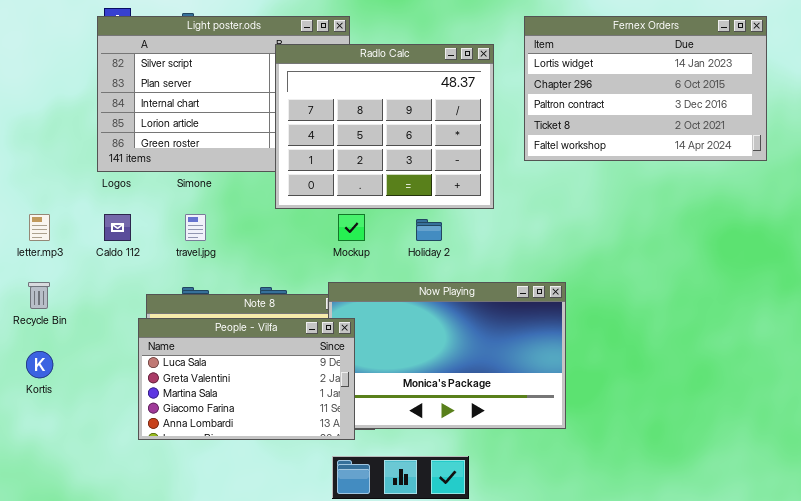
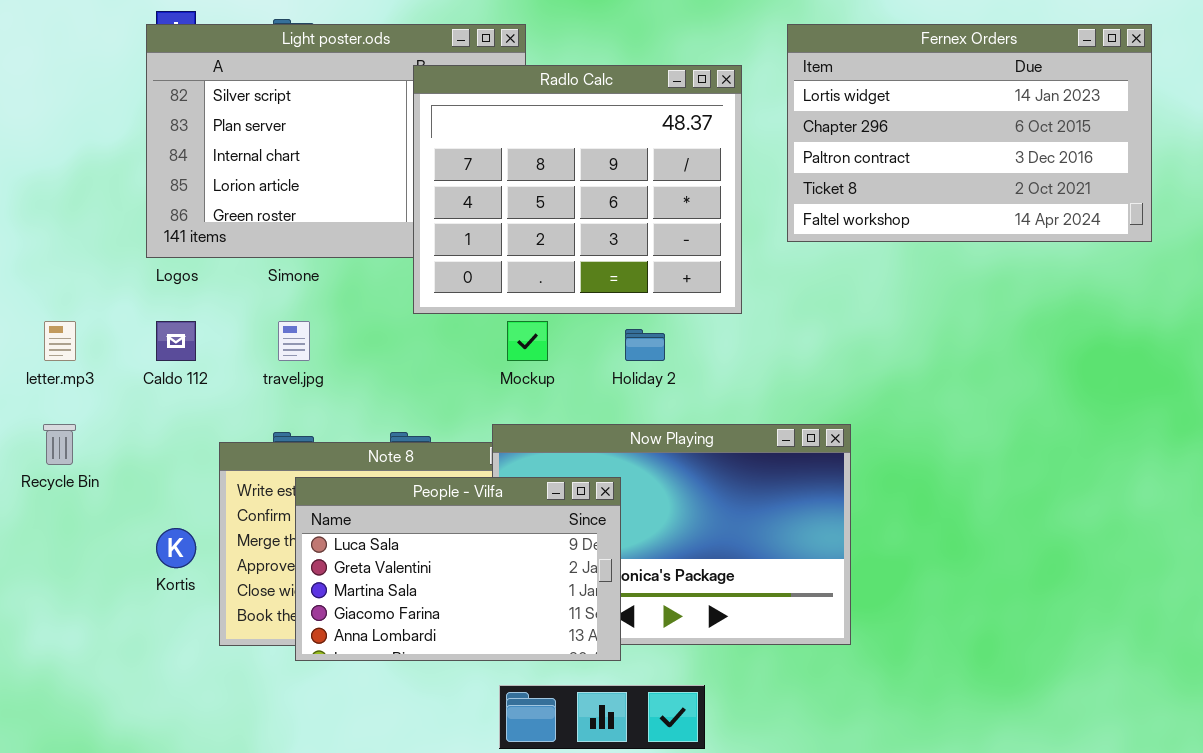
People - Vilfa: [138,318,355,440] -> [295,477,621,661], moved
Kortis: [26,351,53,378] -> [156,528,196,568], moved

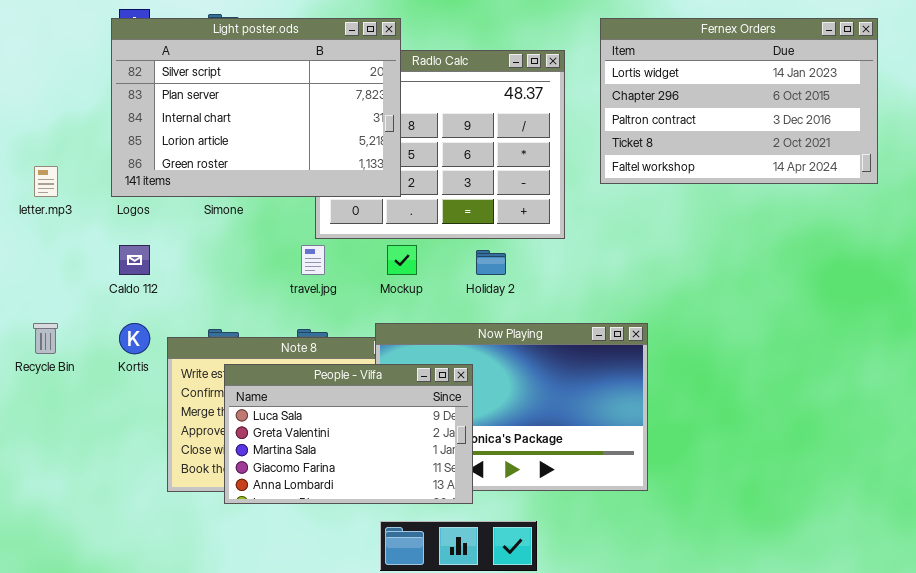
Light poster.ods: [146,24,526,258] -> [111,18,401,197], raised
letter.mp3: [44,321,76,361] -> [34,166,58,197], moved
travel.jpg: [278,321,310,361] -> [301,245,325,275], moved
Kortis: [156,528,196,568] -> [119,323,150,354], moved

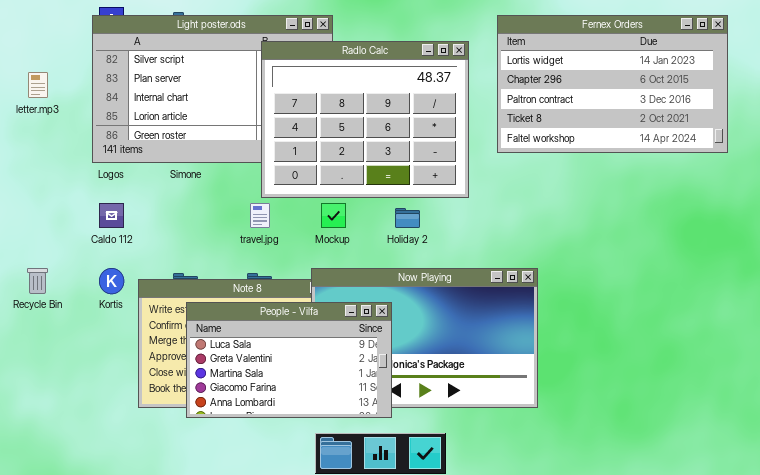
Radlo Calc: [315,50,565,239] -> [261,41,469,198], raised
letter.mp3: [34,166,58,197] -> [28,72,48,98], moved

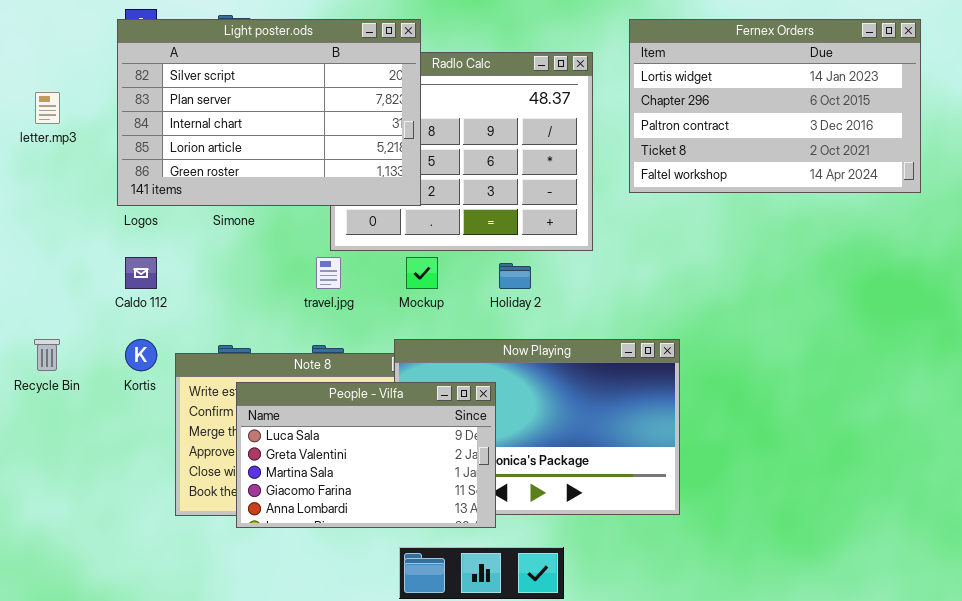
Light poster.ods: [92,15,333,163] -> [117,19,421,206], raised

